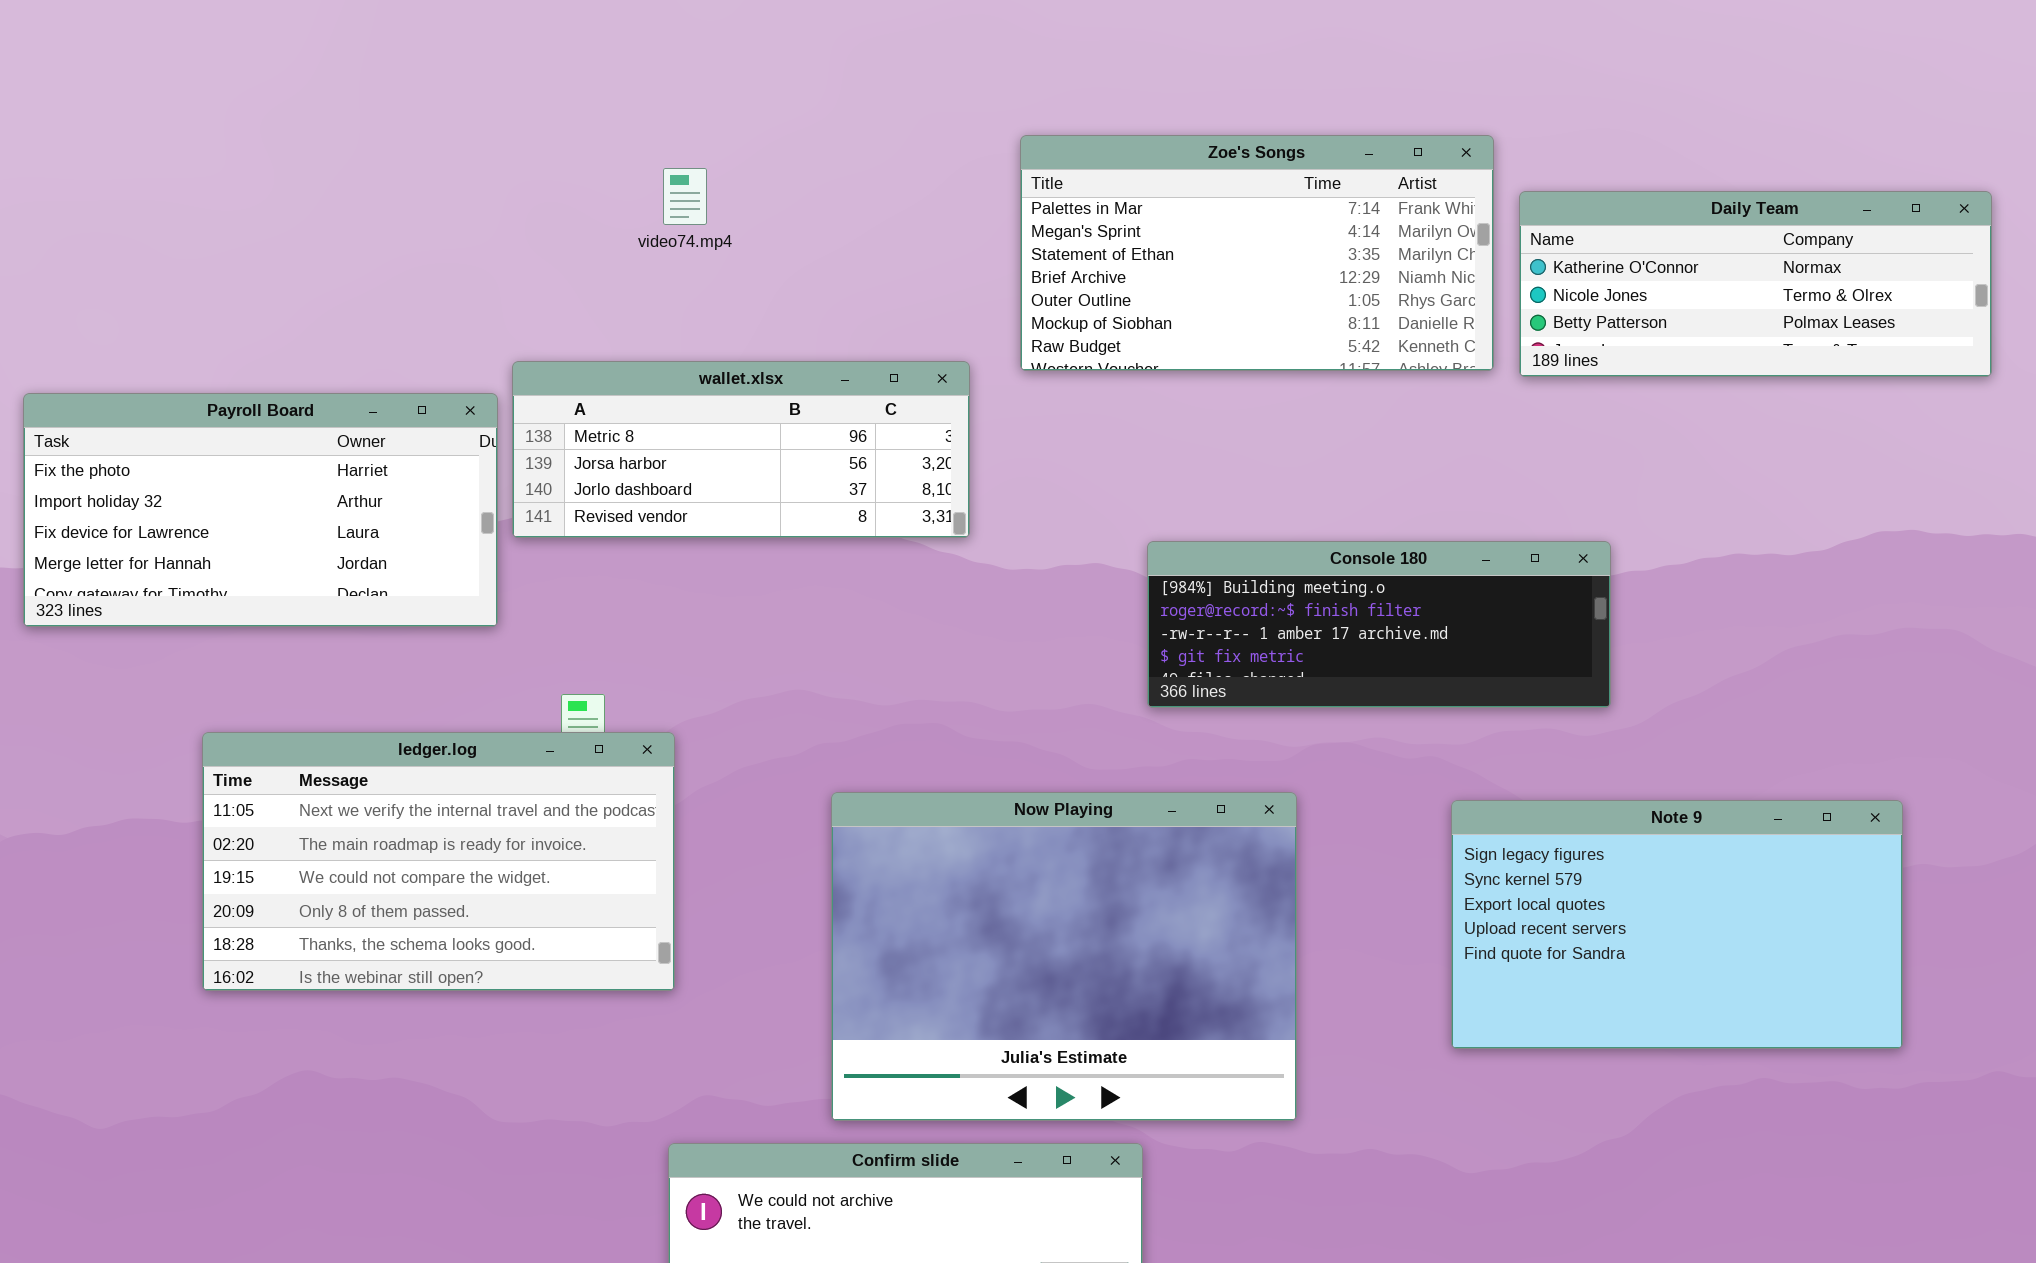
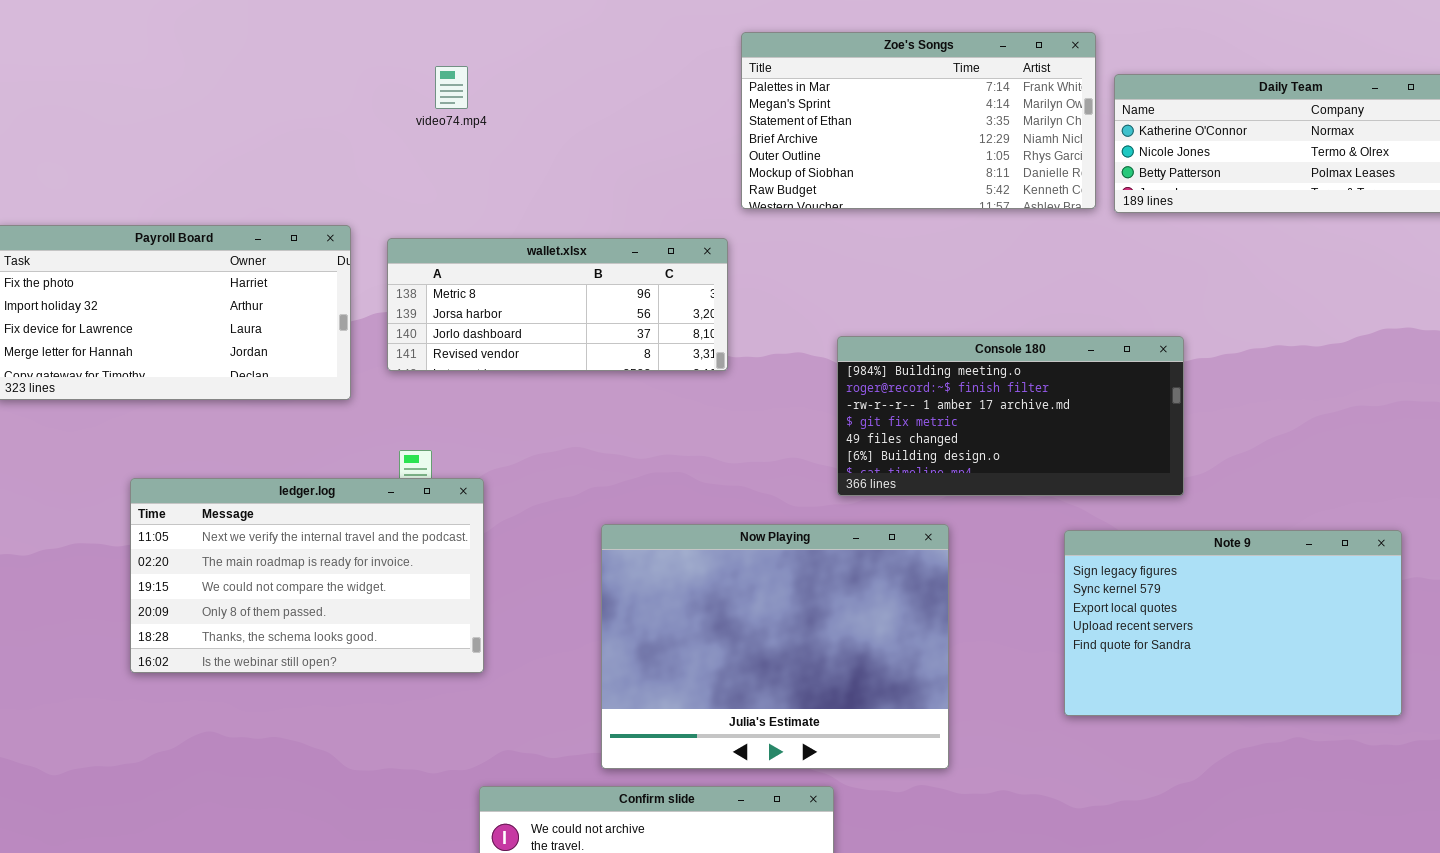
video74.mp4: [663,168,707,225] -> [435,66,468,109], moved
wallet.xlsx: [512,361,970,538] -> [387,238,728,371], moved
Console 180: [1147,541,1611,708] -> [837,336,1184,496], resized

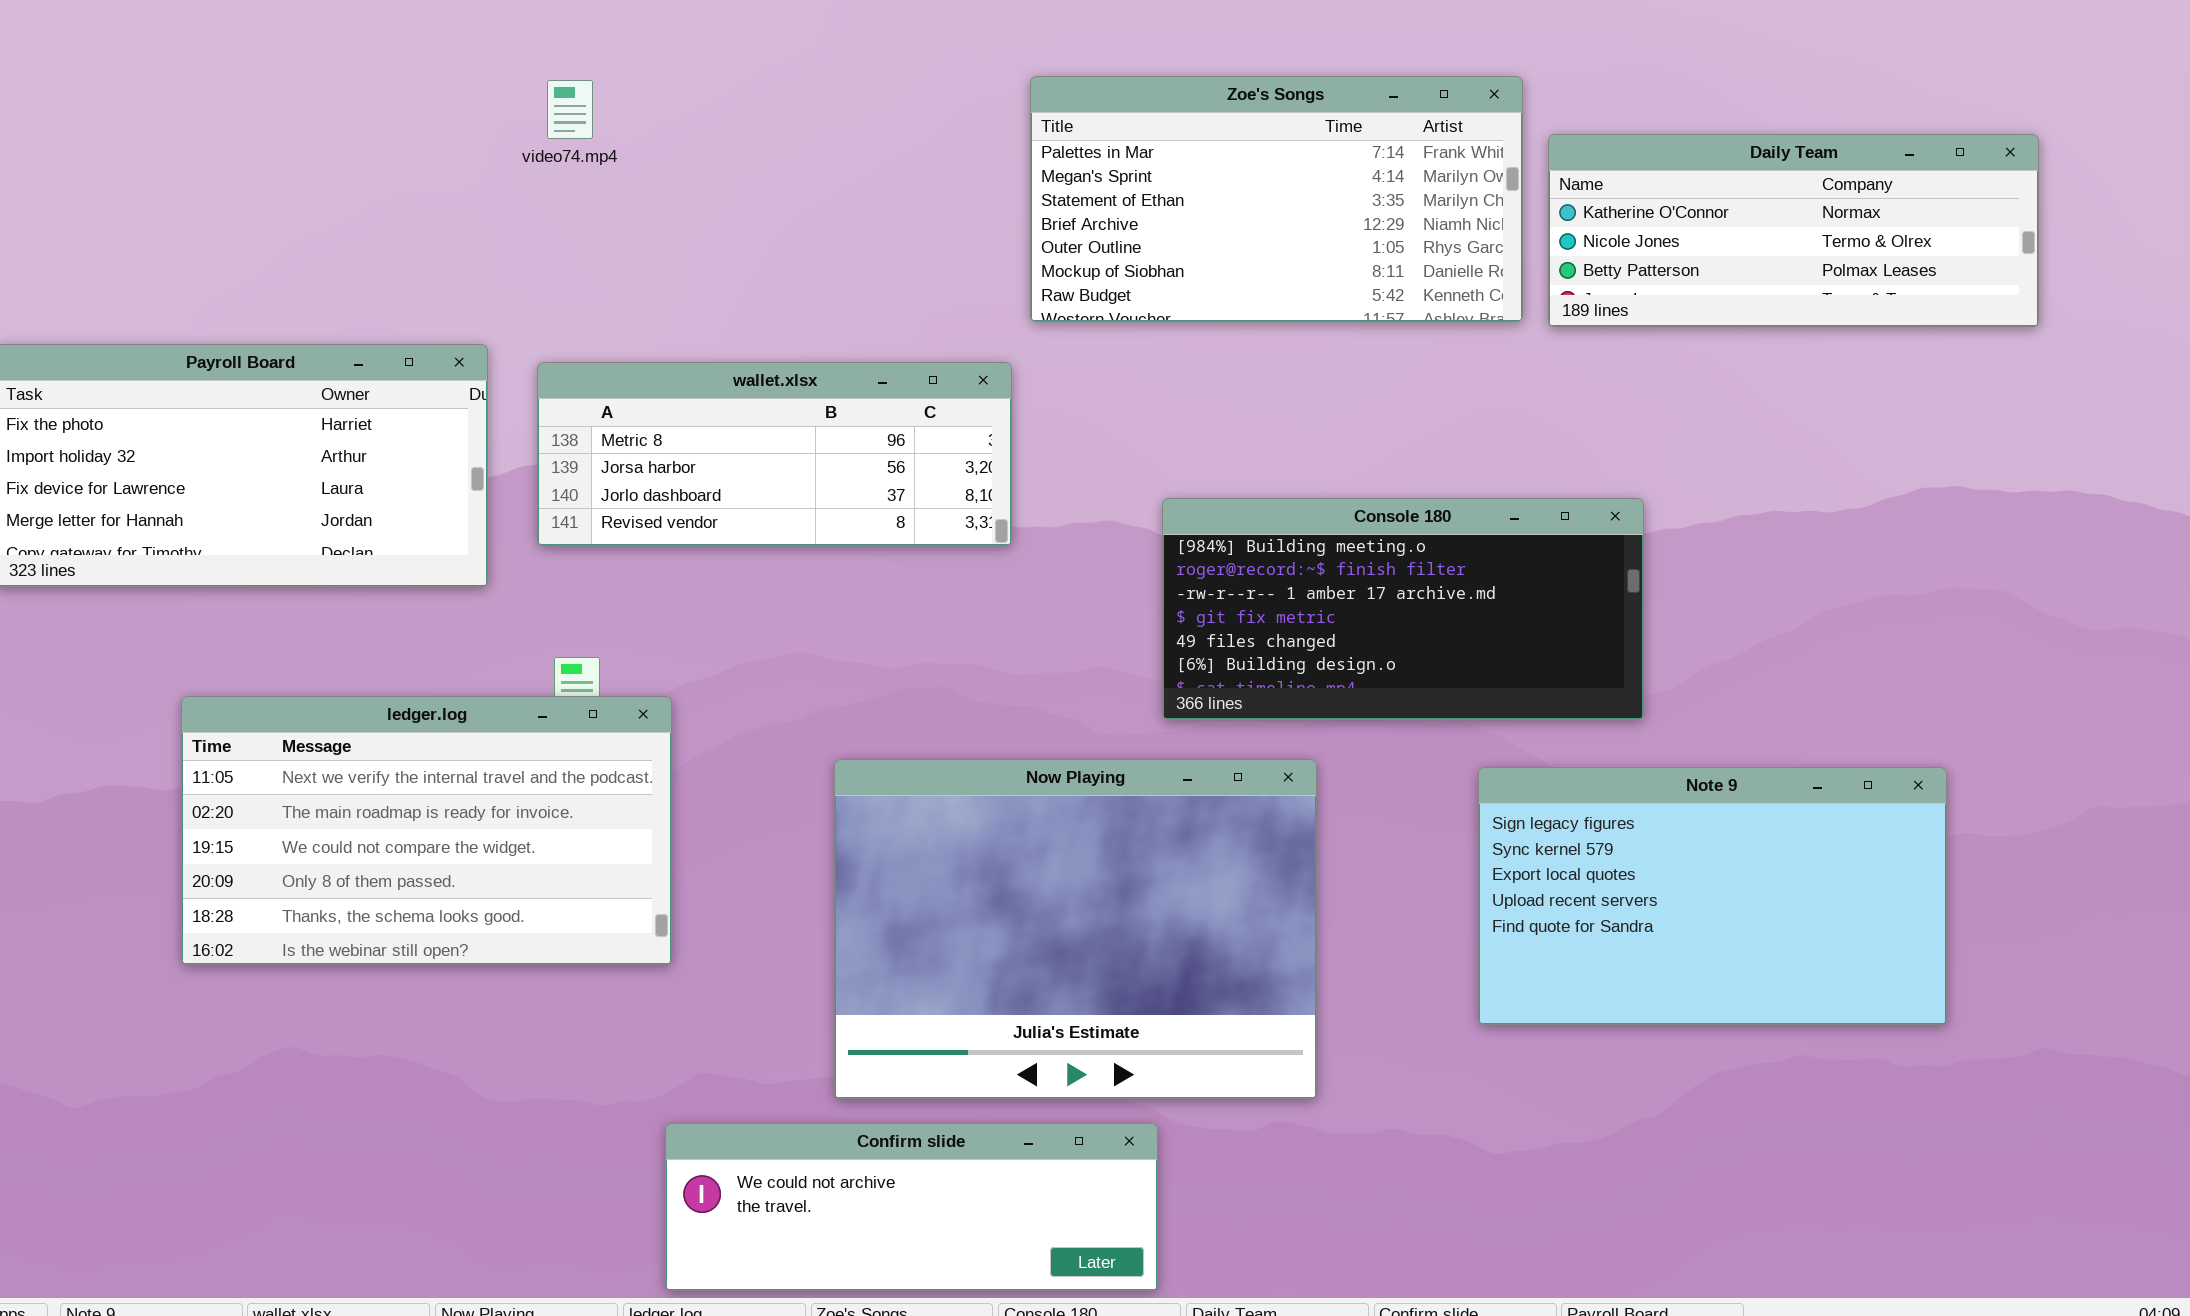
video74.mp4: [435,66,468,109] -> [547,80,593,139], moved

